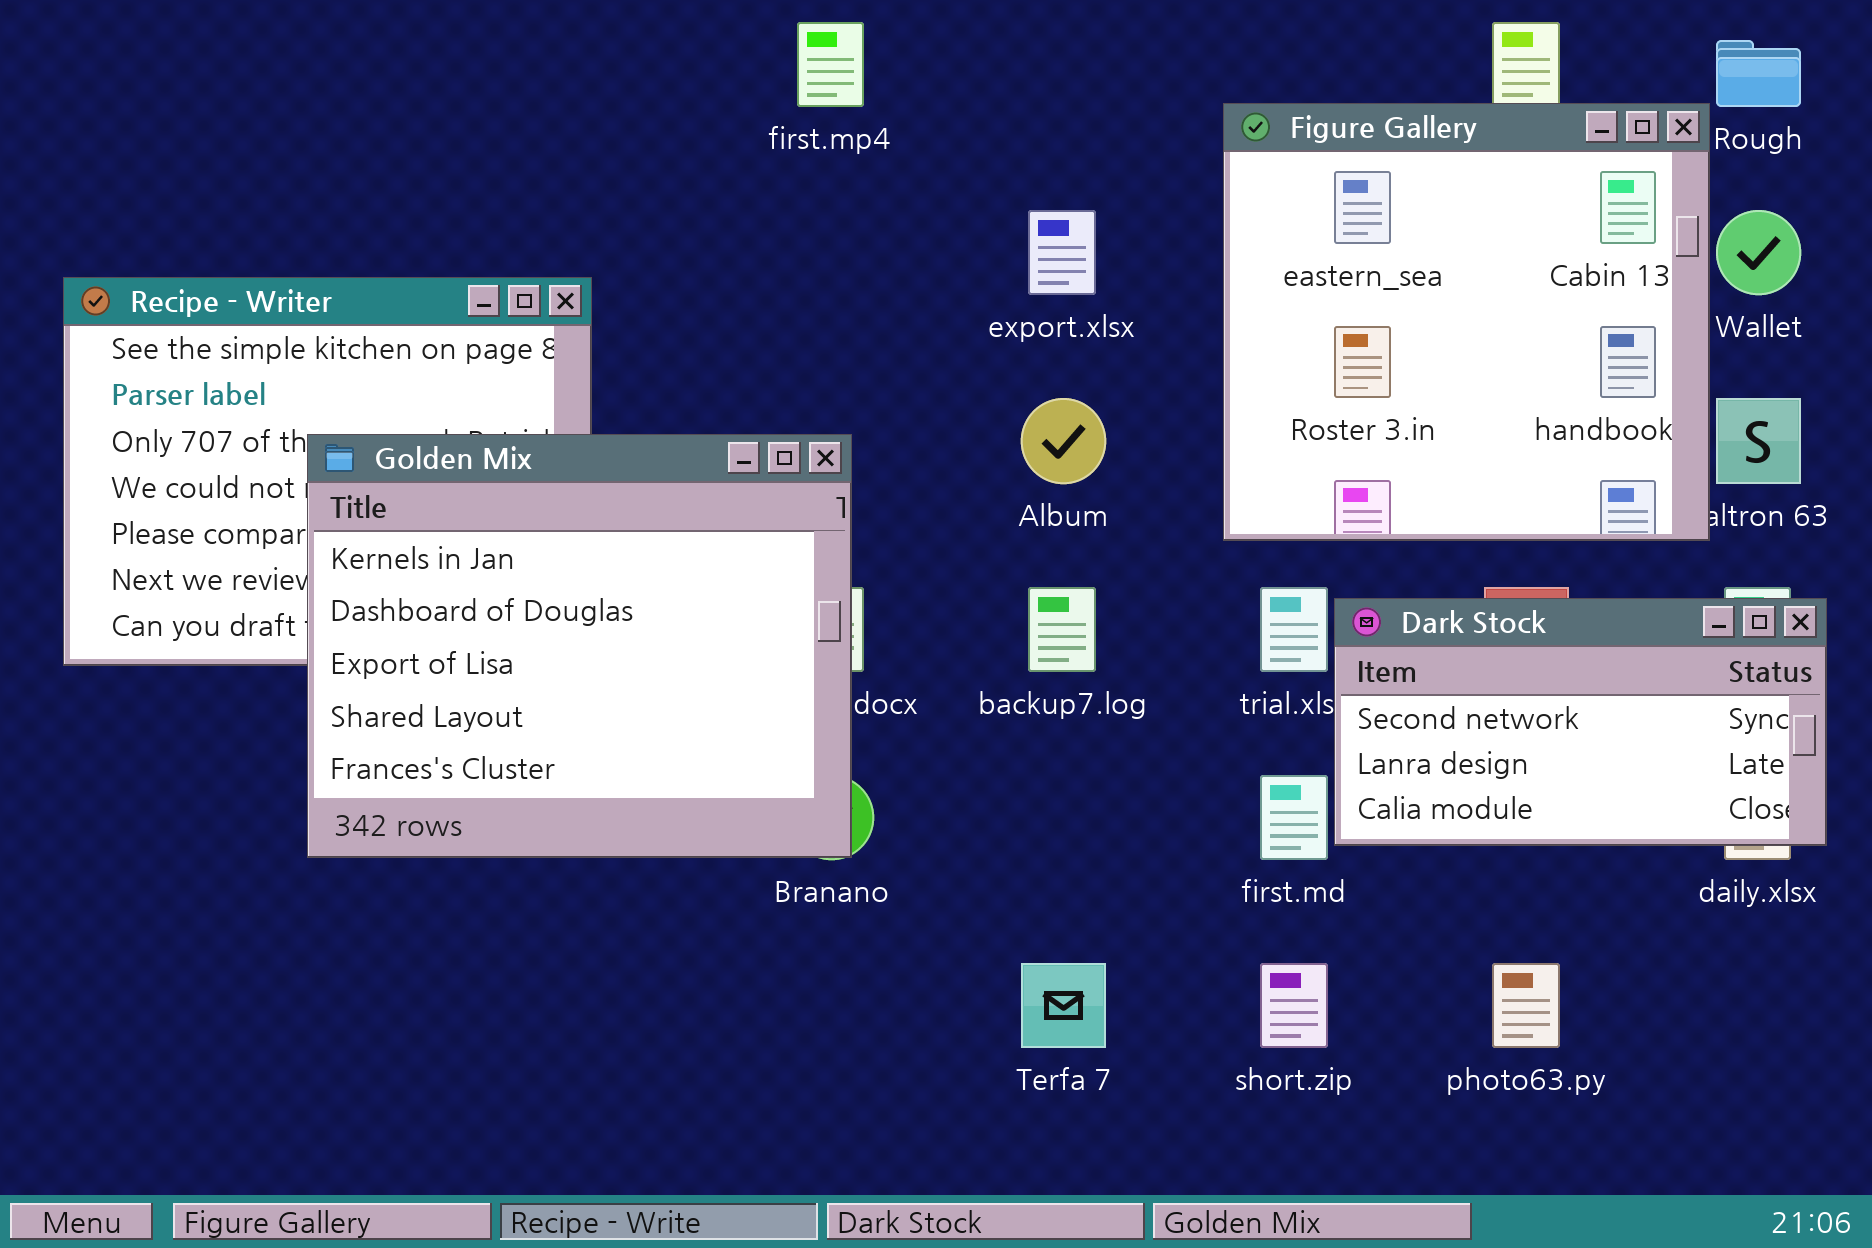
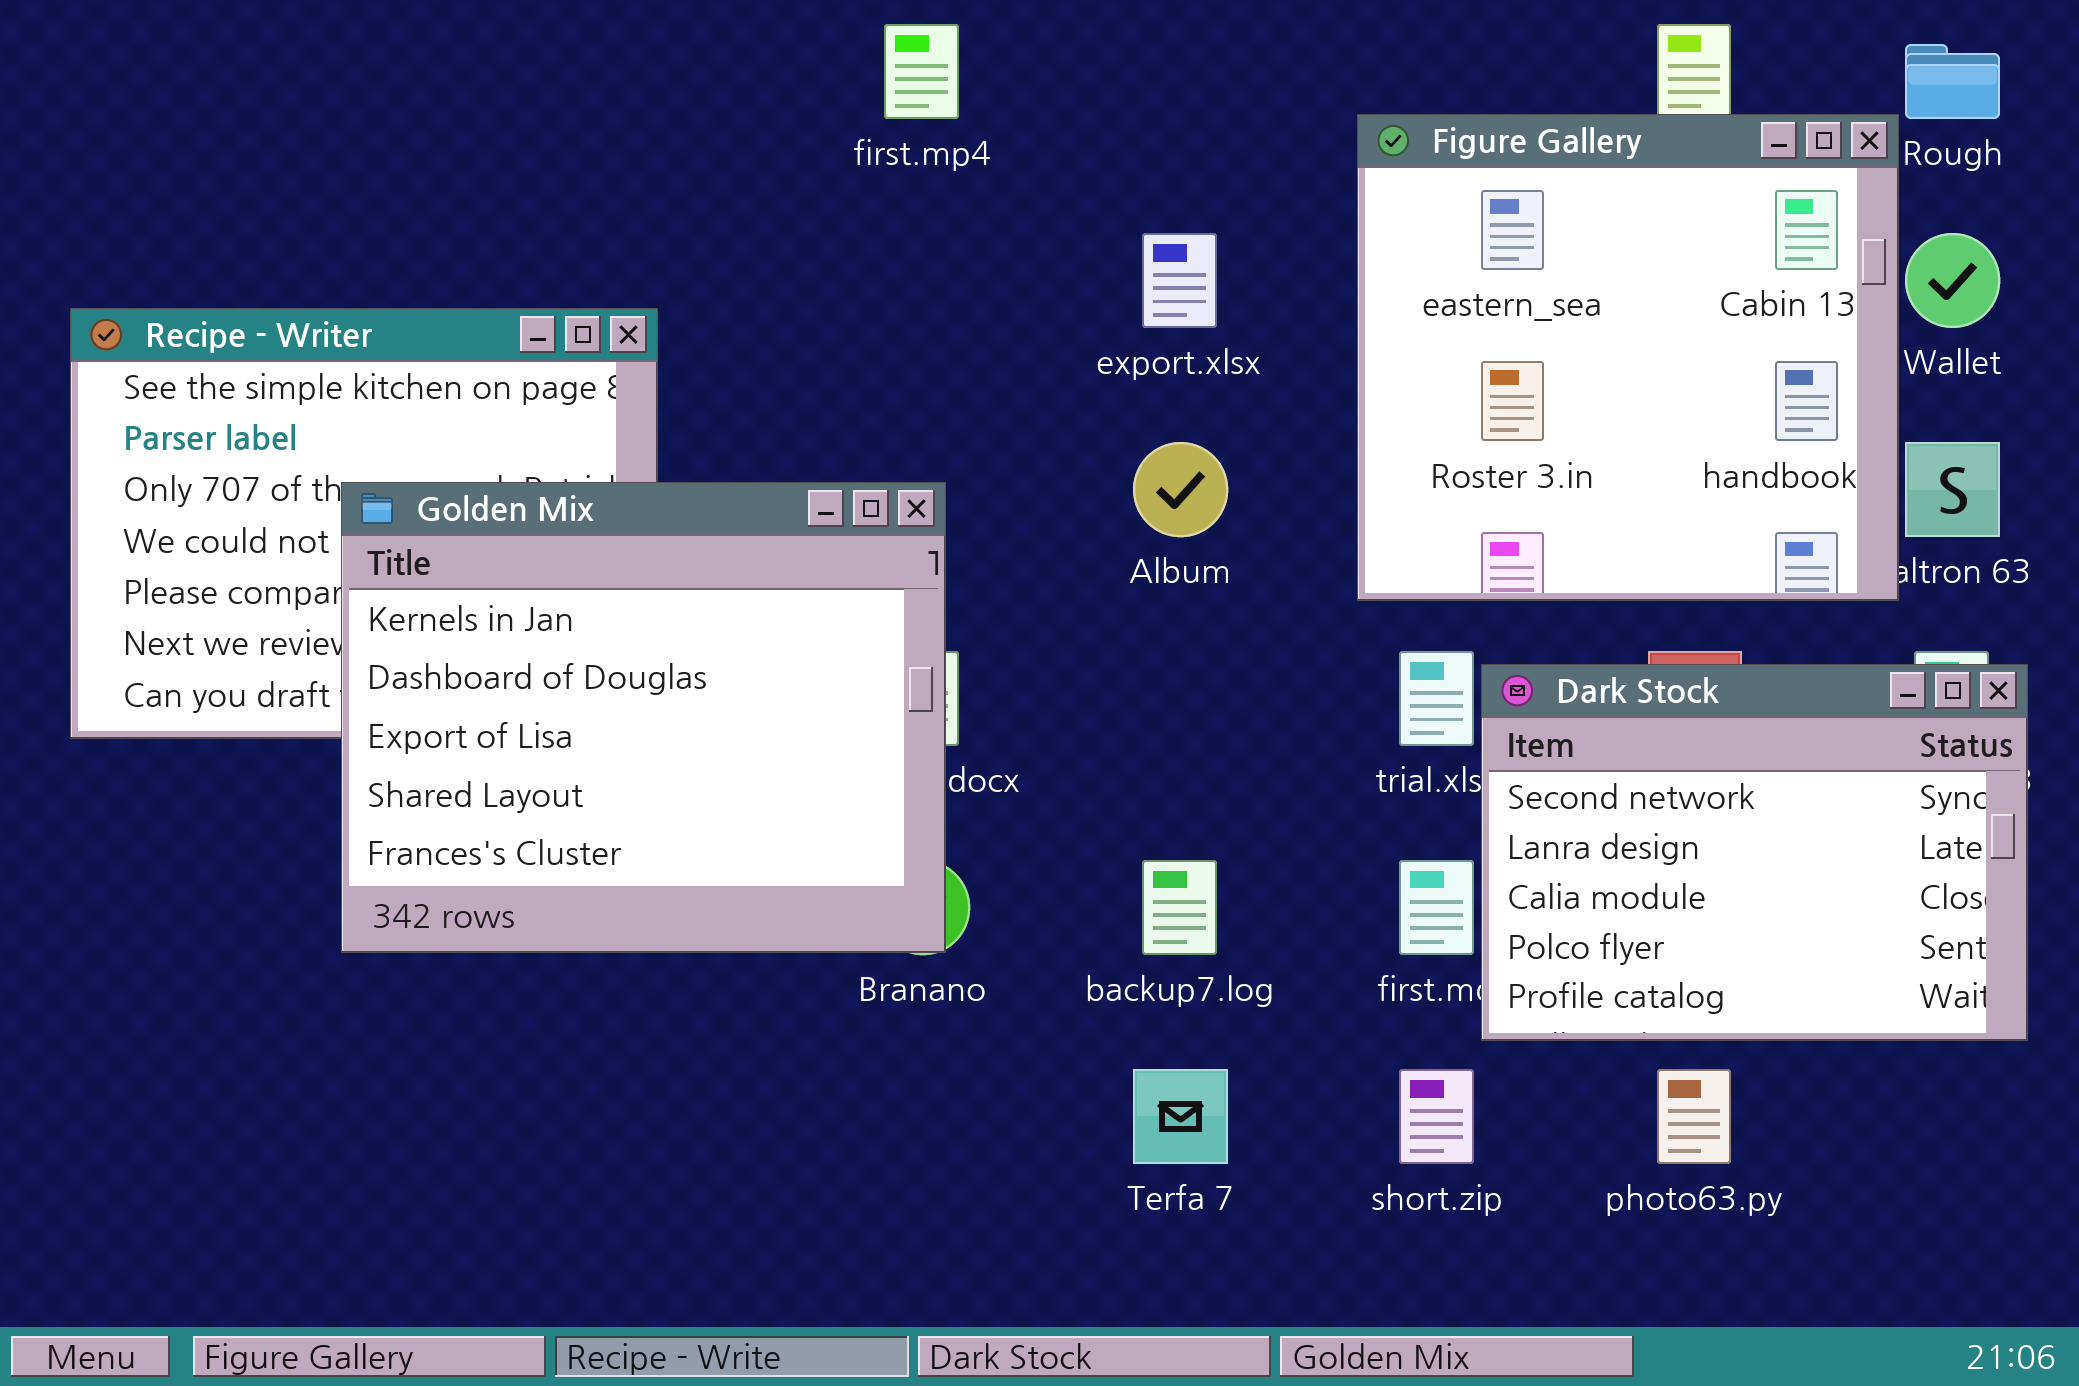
backup7.log: [1028,587,1096,672] -> [1142,860,1217,955], moved
Dark Stock: [1334,598,1827,846] -> [1481,664,2028,1041], resized

